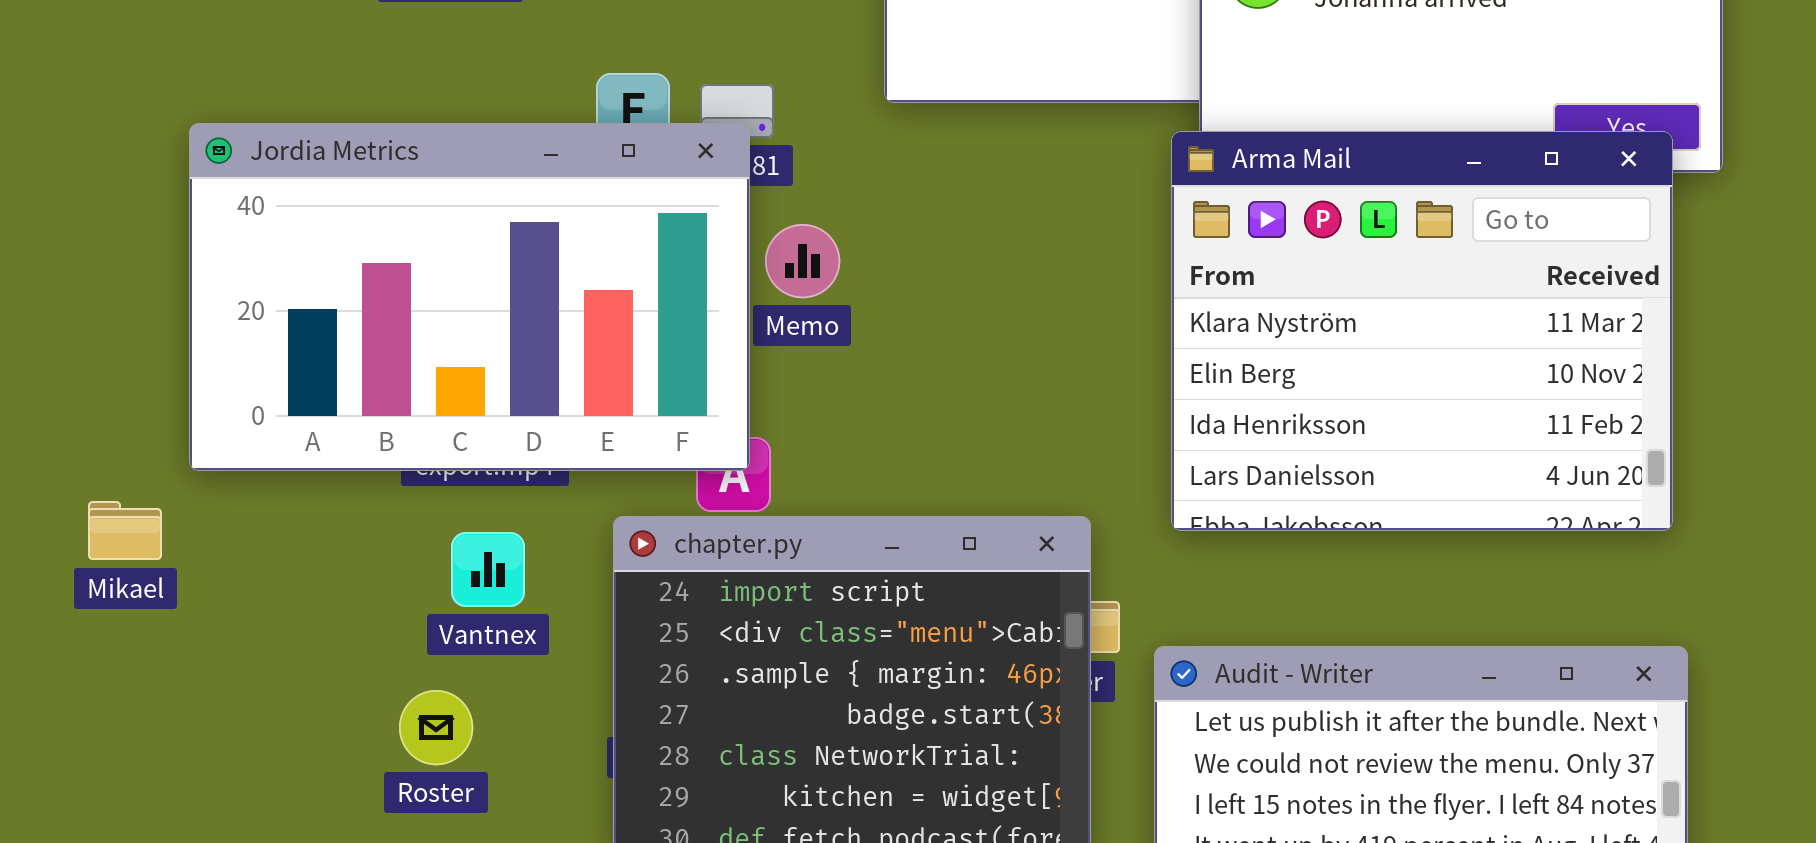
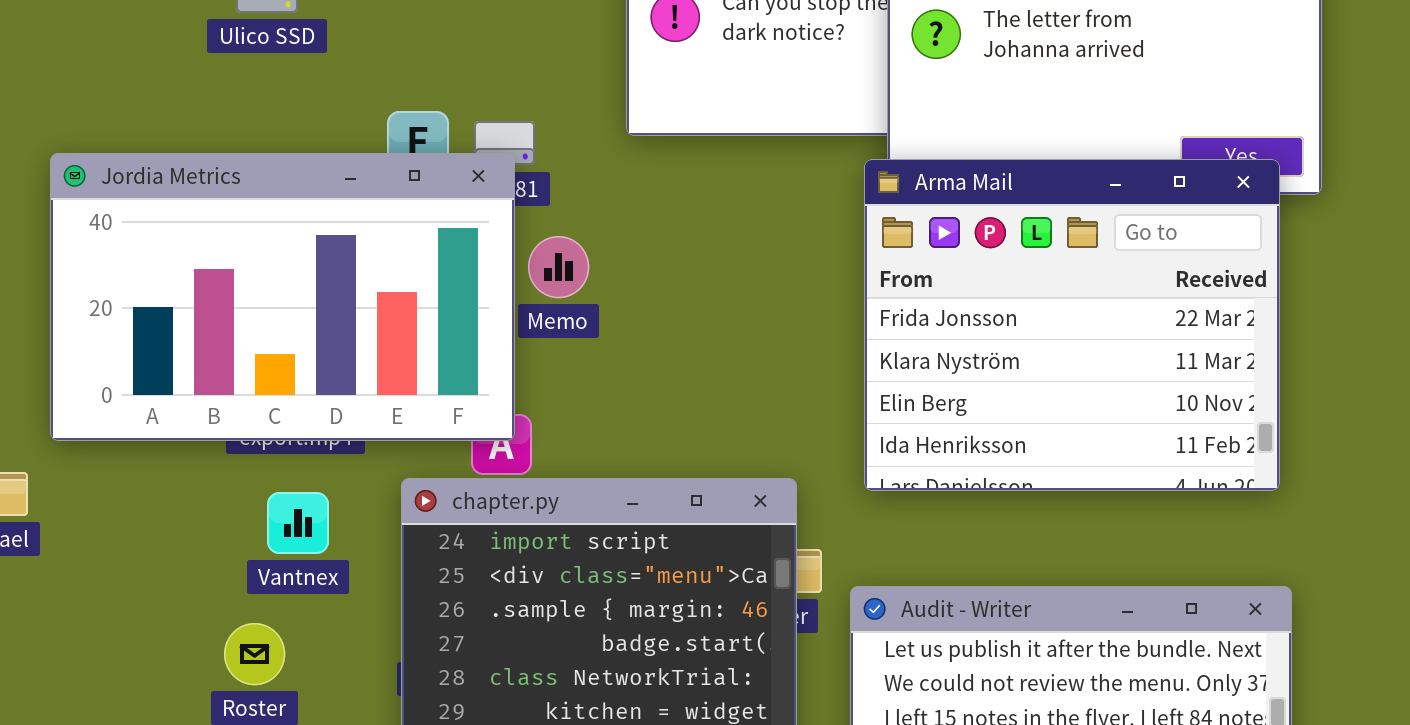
Arma Mail: [1171,131,1673,531] -> [864,159,1280,491], scrolled up 1 row

